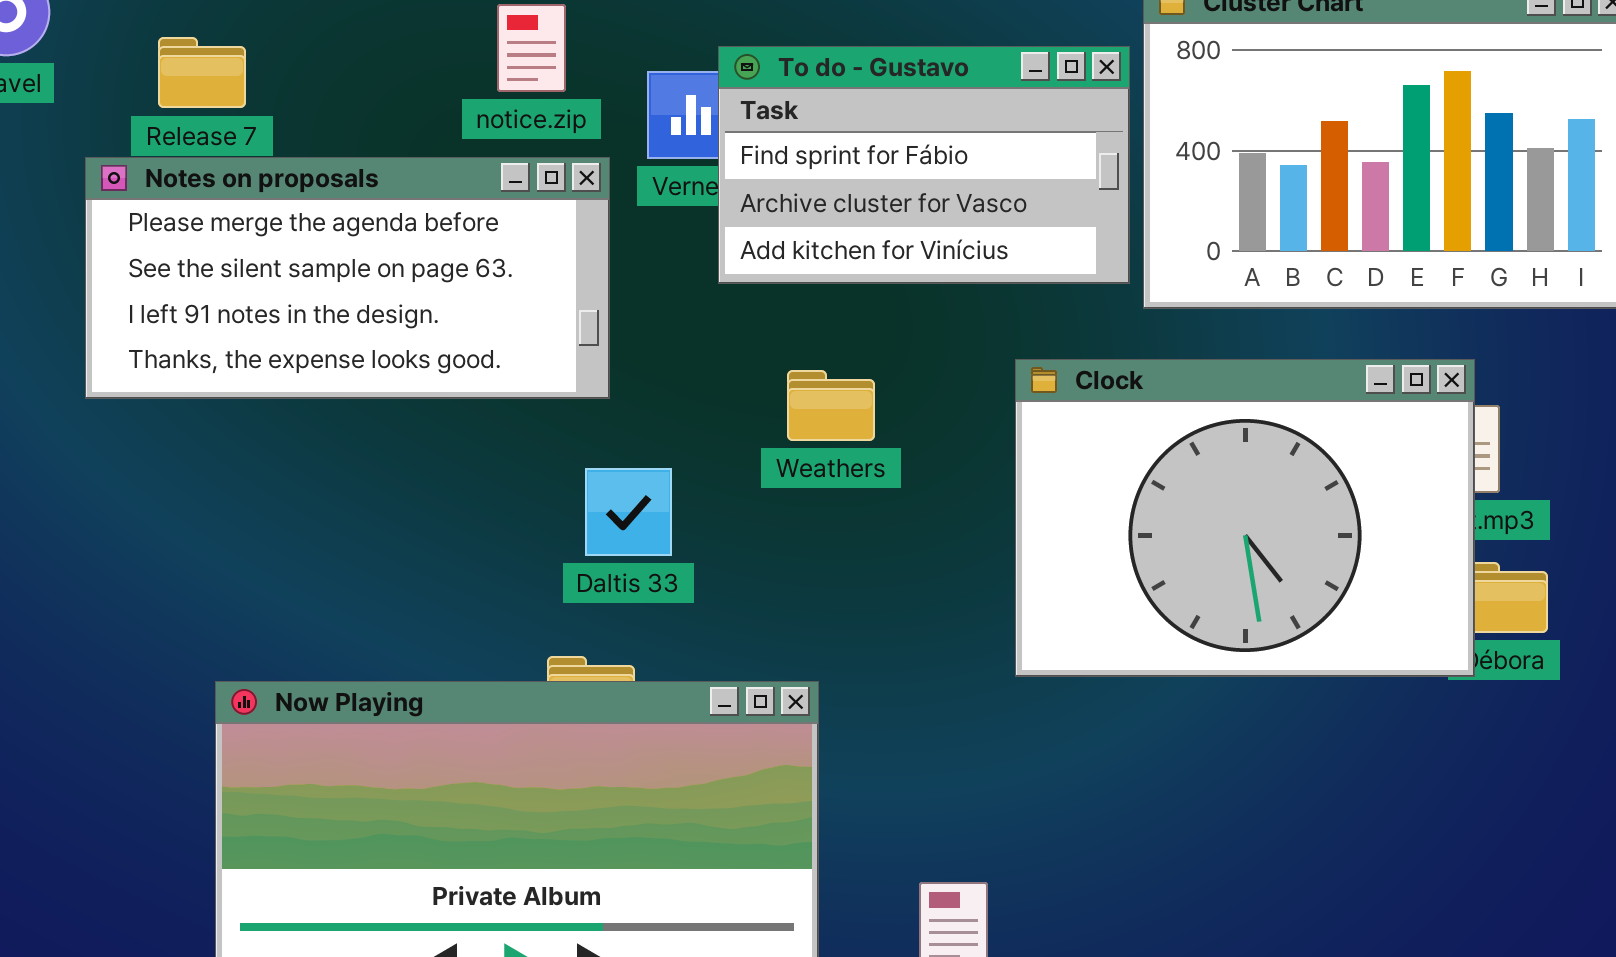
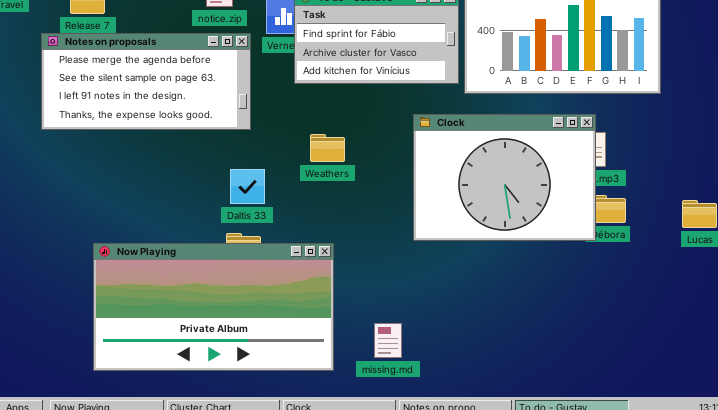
Weathers: [787,370,875,441] -> [310,134,345,162], moved
Daltis 33: [585,468,672,556] -> [230,169,265,204], moved

